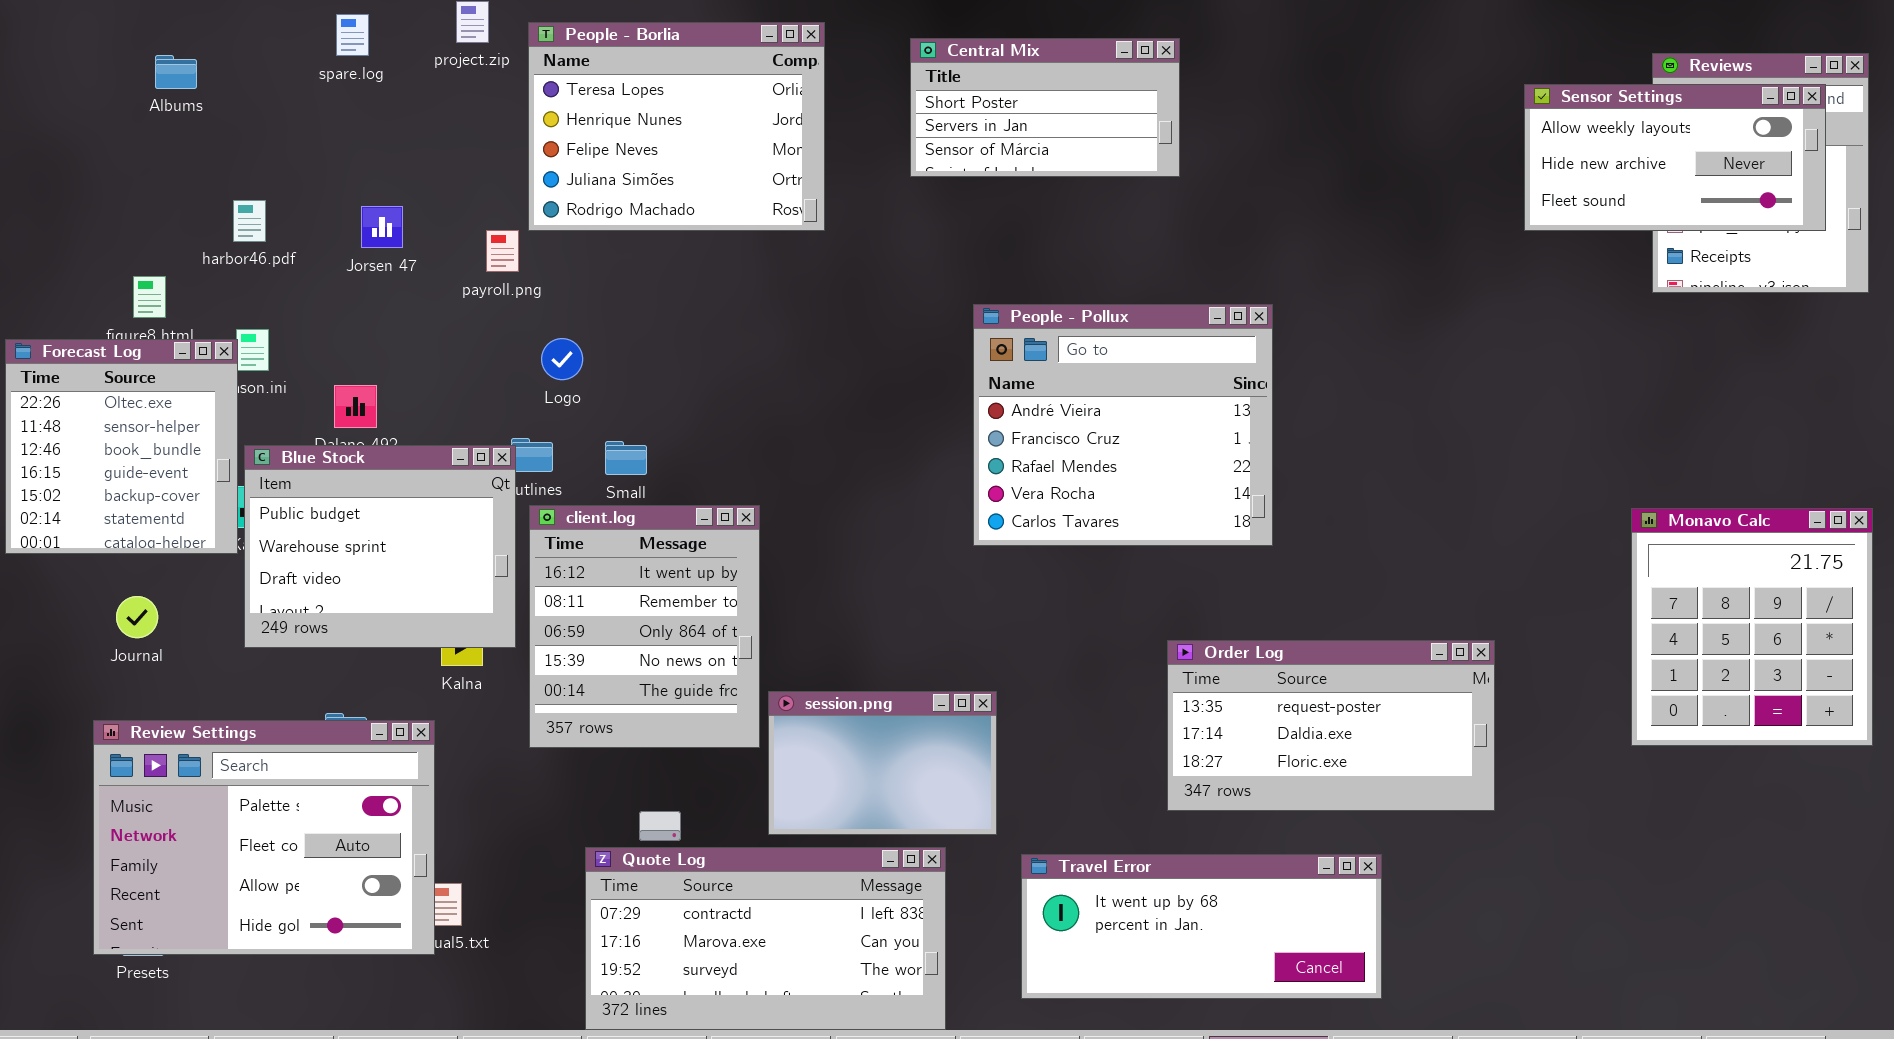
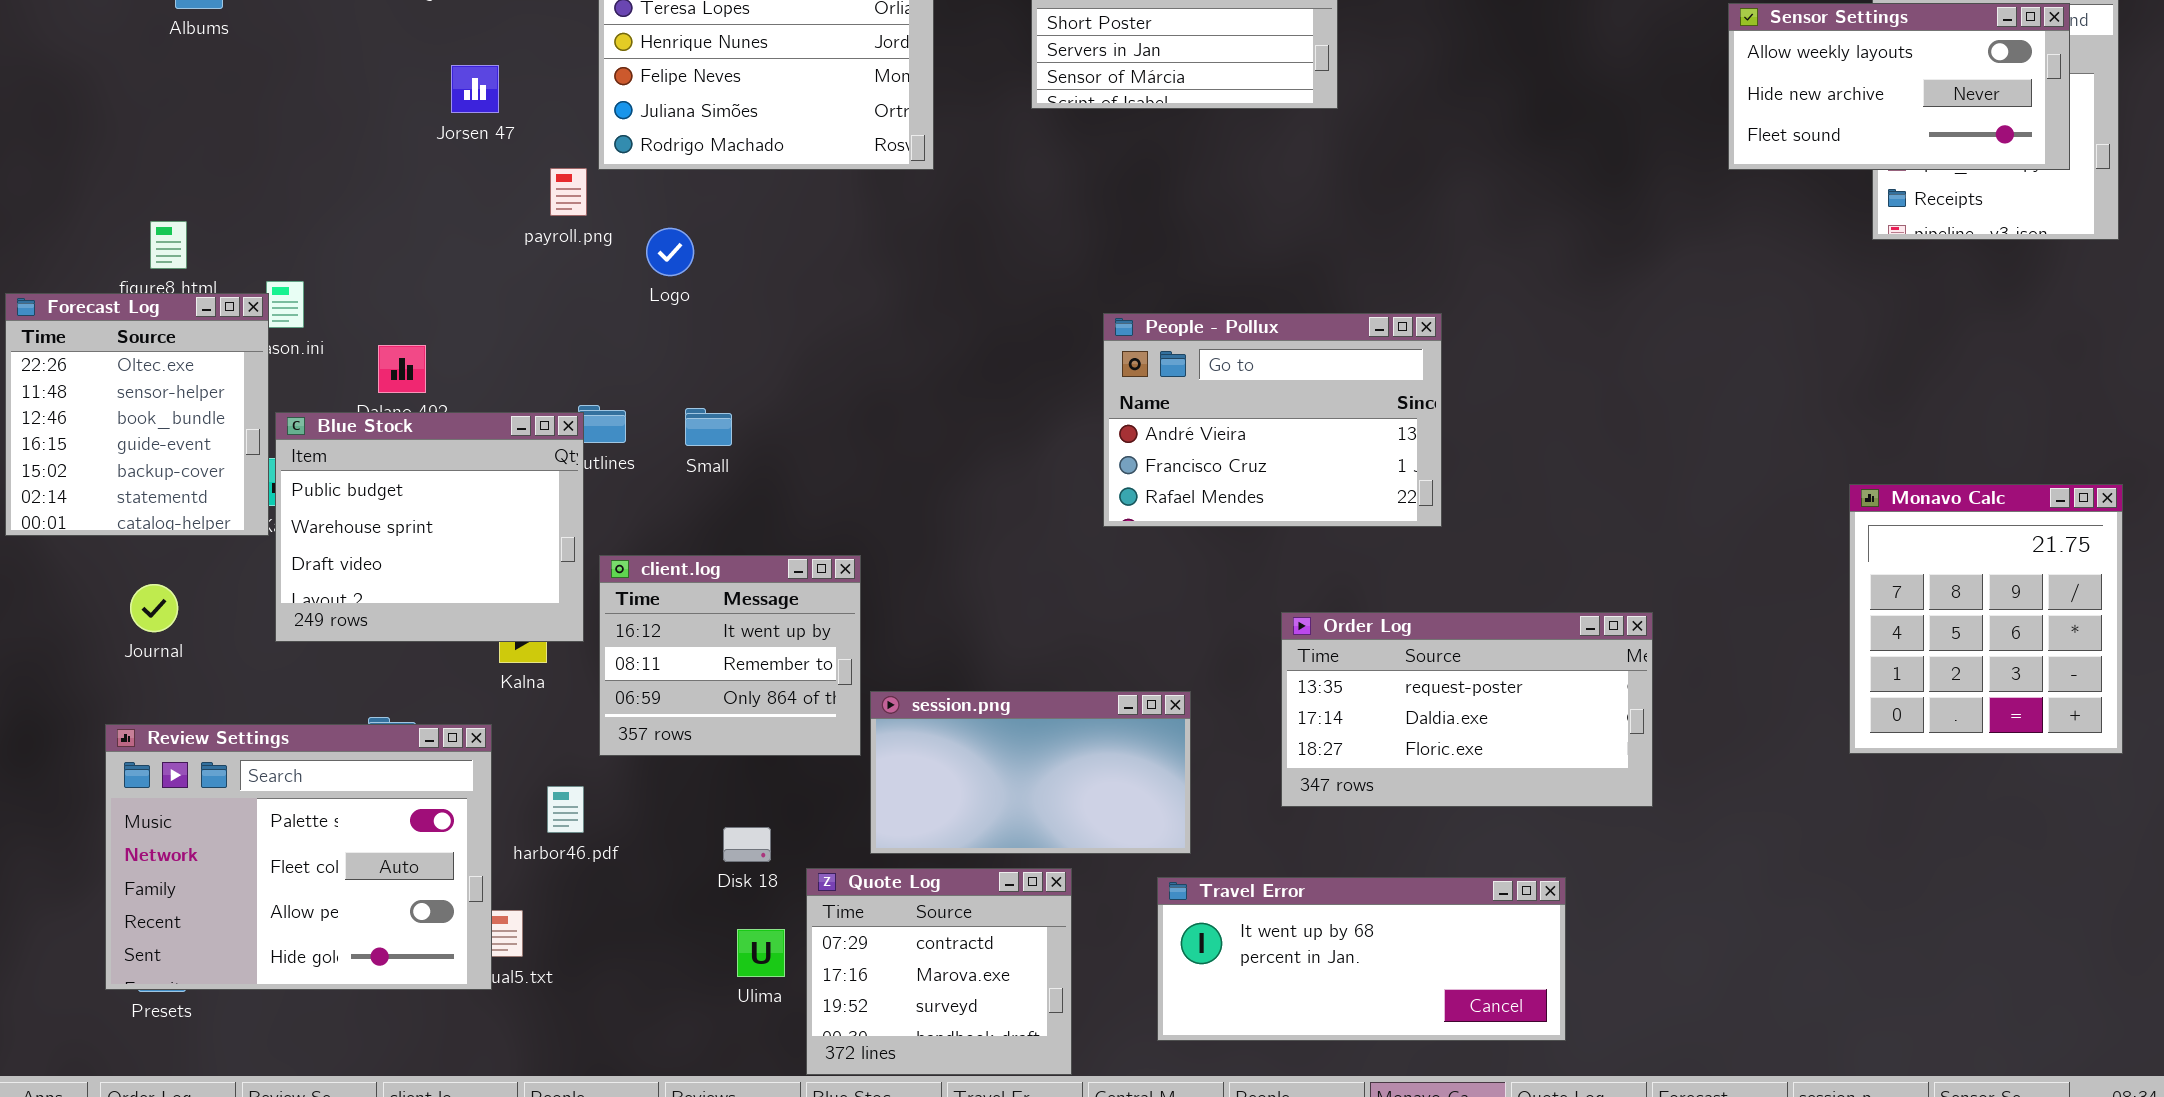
harbor46.pdf: [233,200,266,242] -> [547,786,584,833], moved
Jorsen 47: [361,206,403,248] -> [451,65,499,113], moved
People - Pollux: [973,304,1273,546] -> [1103,313,1442,527], resized
Logo: [541,338,583,380] -> [646,228,694,276], moved
client.log: [529,505,760,748] -> [599,555,861,756], resized
Order Log: [1167,640,1495,811] -> [1281,612,1653,807], moved
session.png: [768,691,997,835] -> [870,691,1191,854], resized
Quote Log: [585,847,946,1030] -> [806,868,1072,1075], resized

